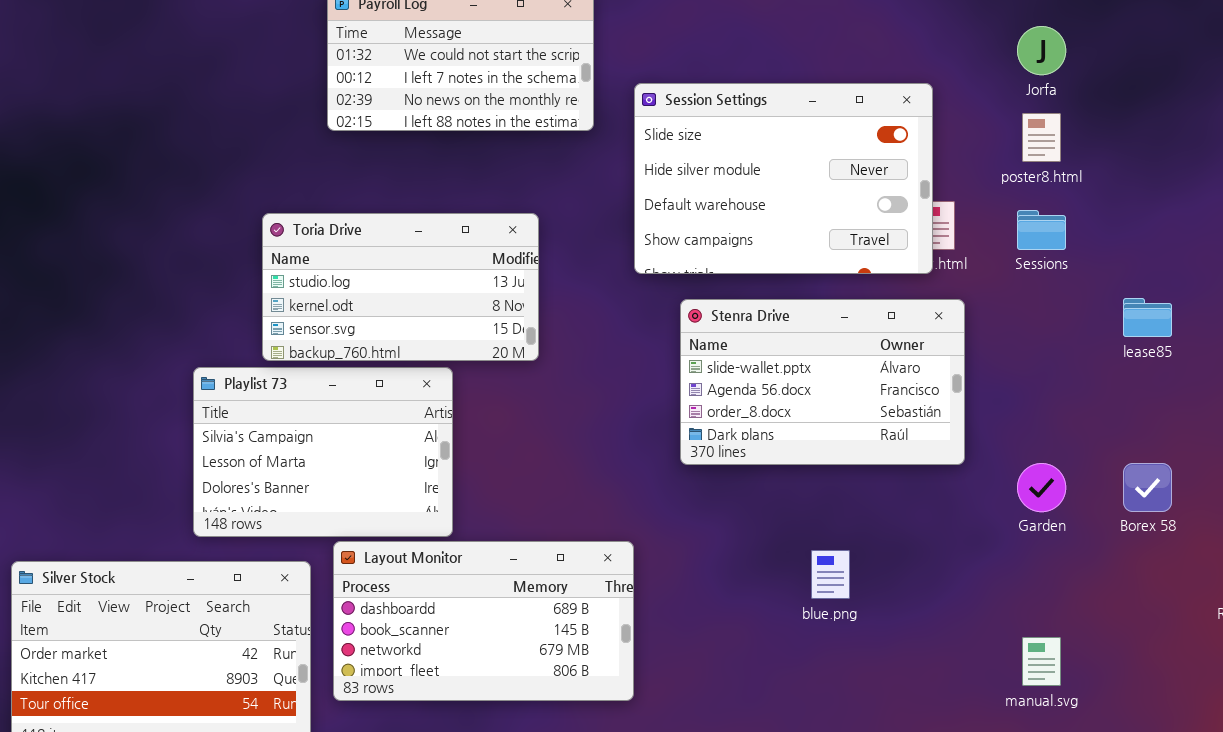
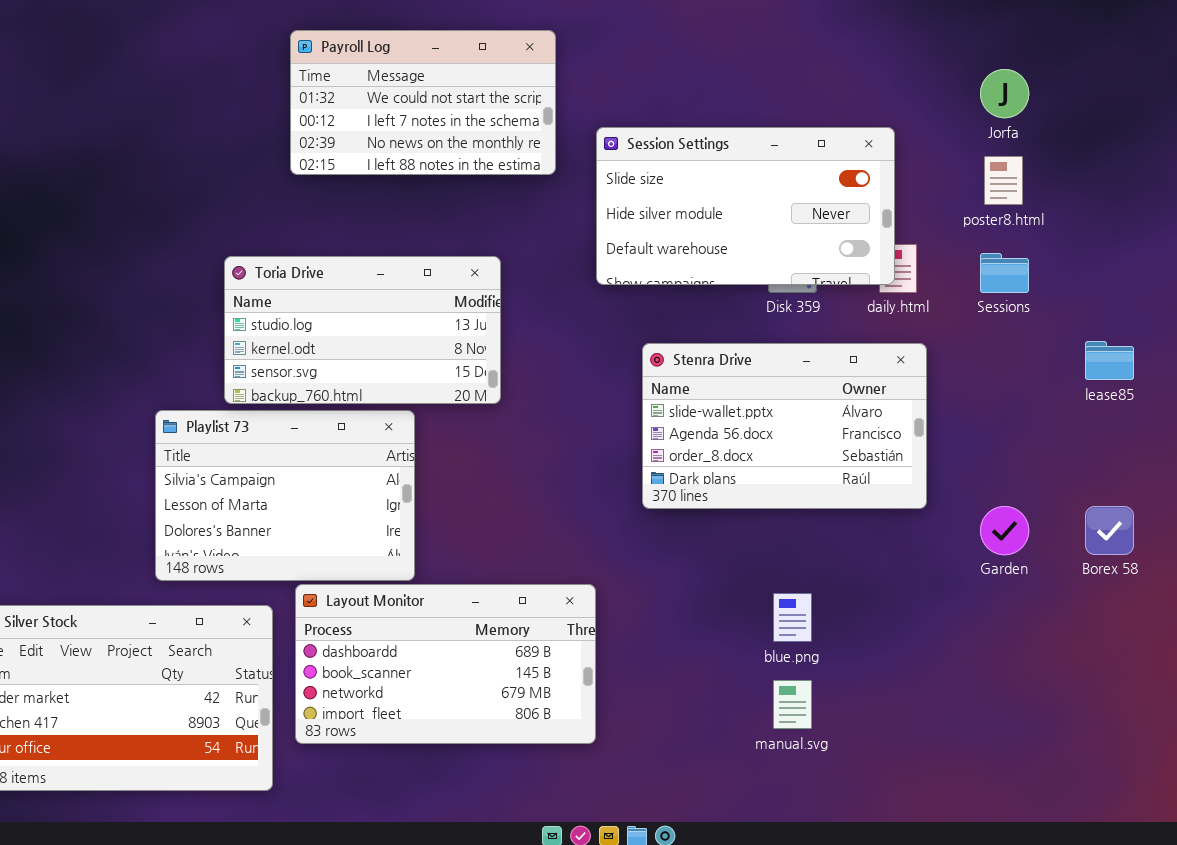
Session Settings: [634,83,933,274] -> [596,127,895,285], resized
manual.svg: [1022,637,1061,686] -> [773,680,812,729], moved

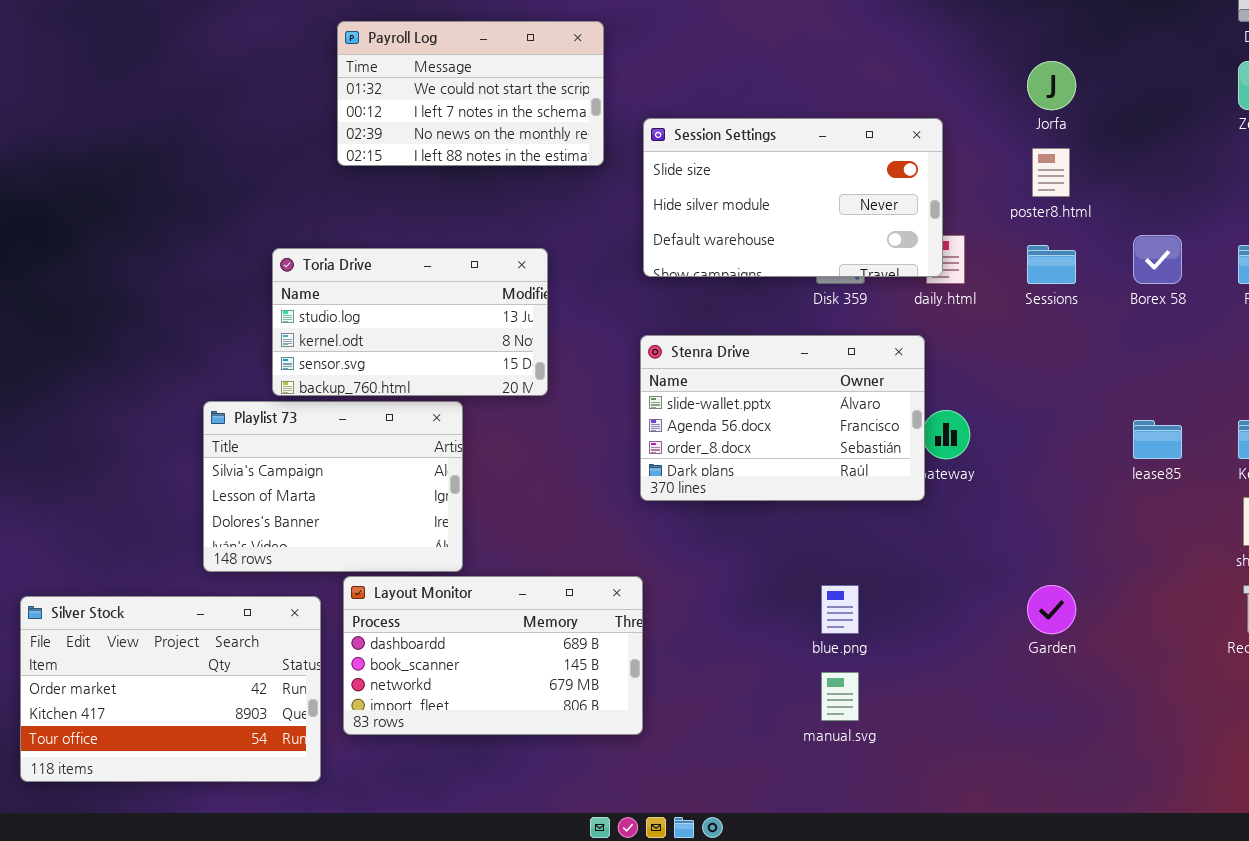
lease85: [1085,341,1134,380] -> [1133,420,1182,459], moved
Stenra Drive: [642,343,927,509] -> [640,335,925,501], moved
Garden: [980,506,1029,555] -> [1027,585,1076,634], moved
Borex 58: [1085,506,1134,555] -> [1133,235,1182,284], moved

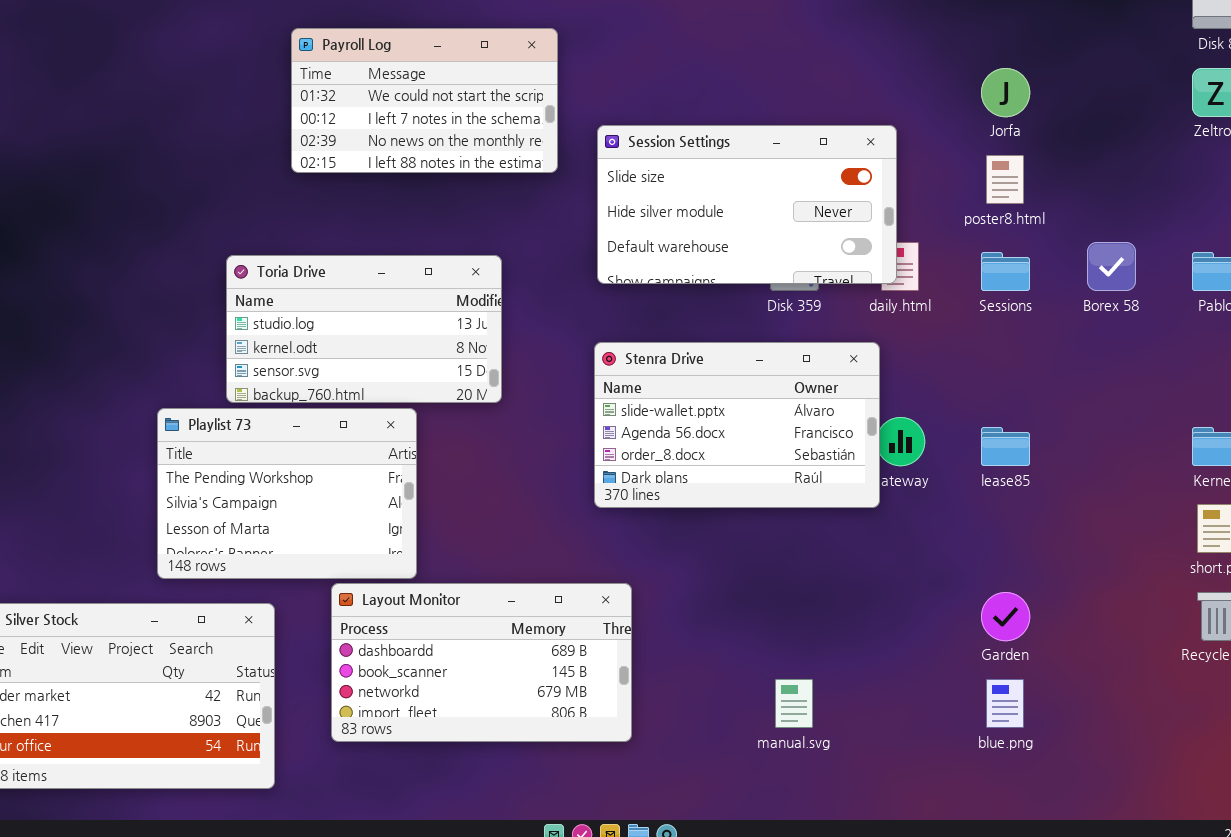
Playlist 73: [203,401,463,572] -> [157,408,417,579], scrolled up 1 row
lease85: [1133,420,1182,459] -> [981,427,1030,466], moved
Layout Monitor: [343,576,643,735] -> [331,583,632,742], moved
blue.png: [821,585,859,634] -> [986,679,1024,728], moved

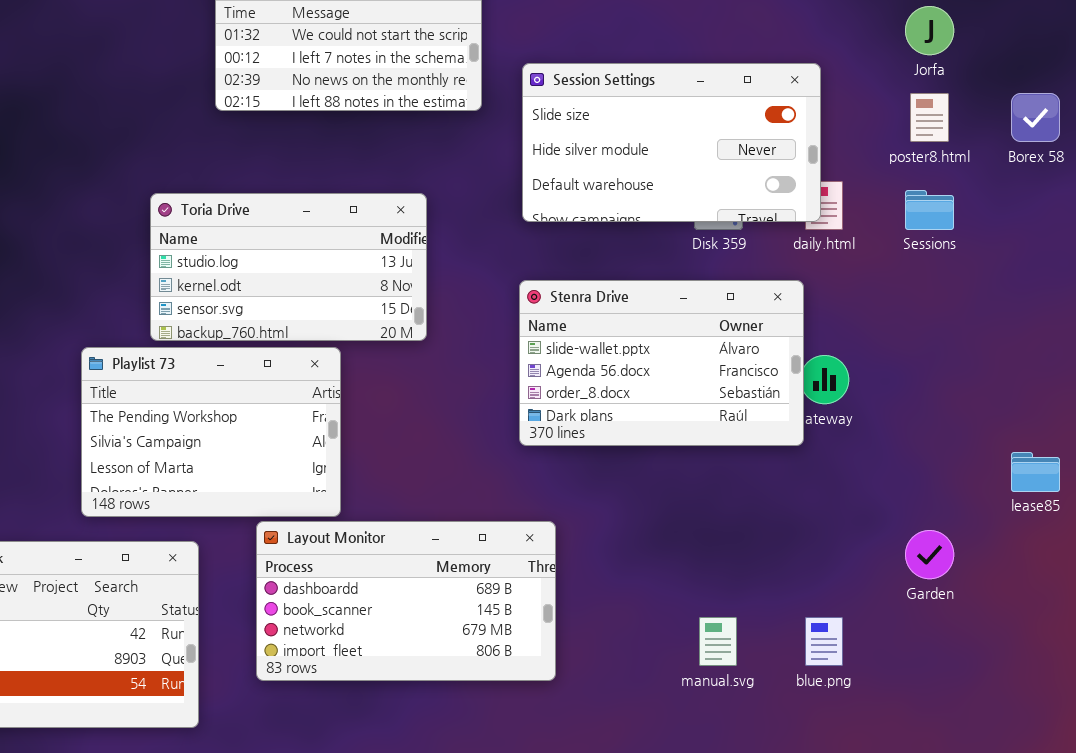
Borex 58: [1087,242,1136,291] -> [1011,93,1060,142], moved
lease85: [981,427,1030,466] -> [1011,452,1060,492], moved
blue.png: [986,679,1024,728] -> [805,617,843,666], moved

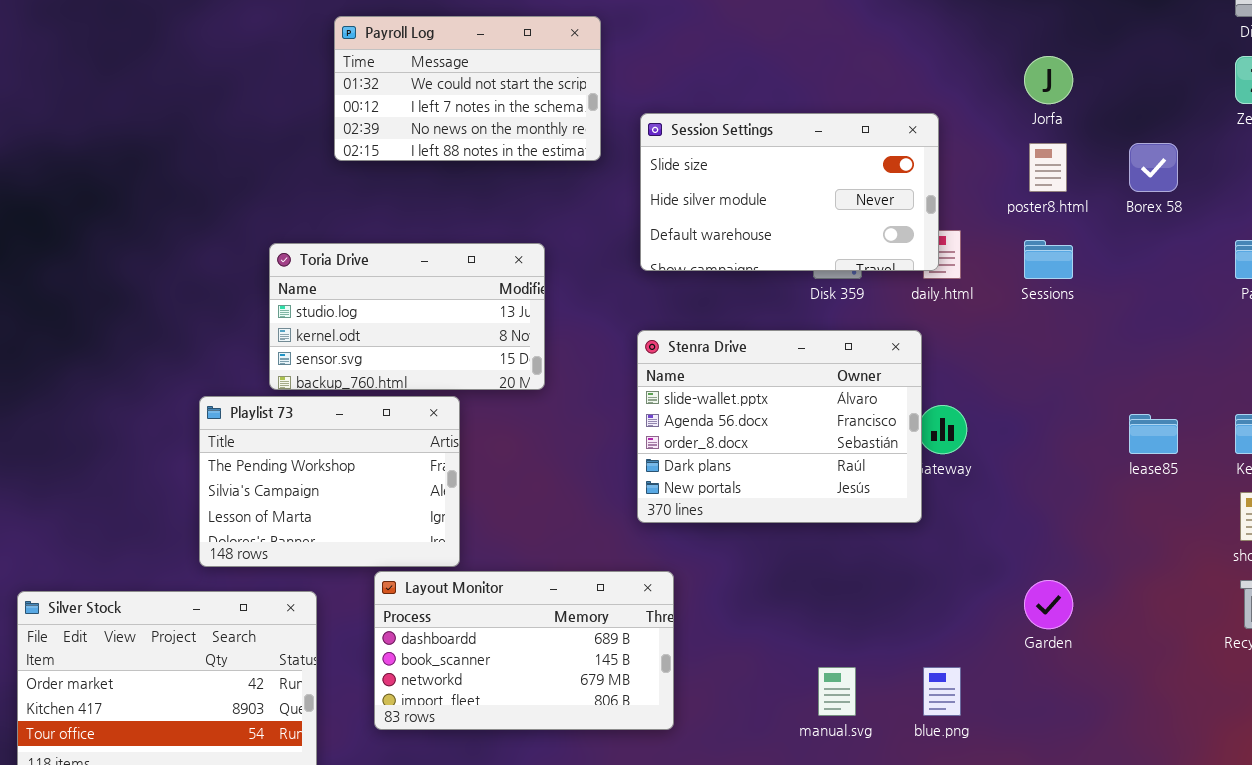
Stenra Drive: [519,280,804,446] -> [637,330,922,523], resized
lease85: [1011,452,1060,492] -> [1129,414,1178,454], moved

